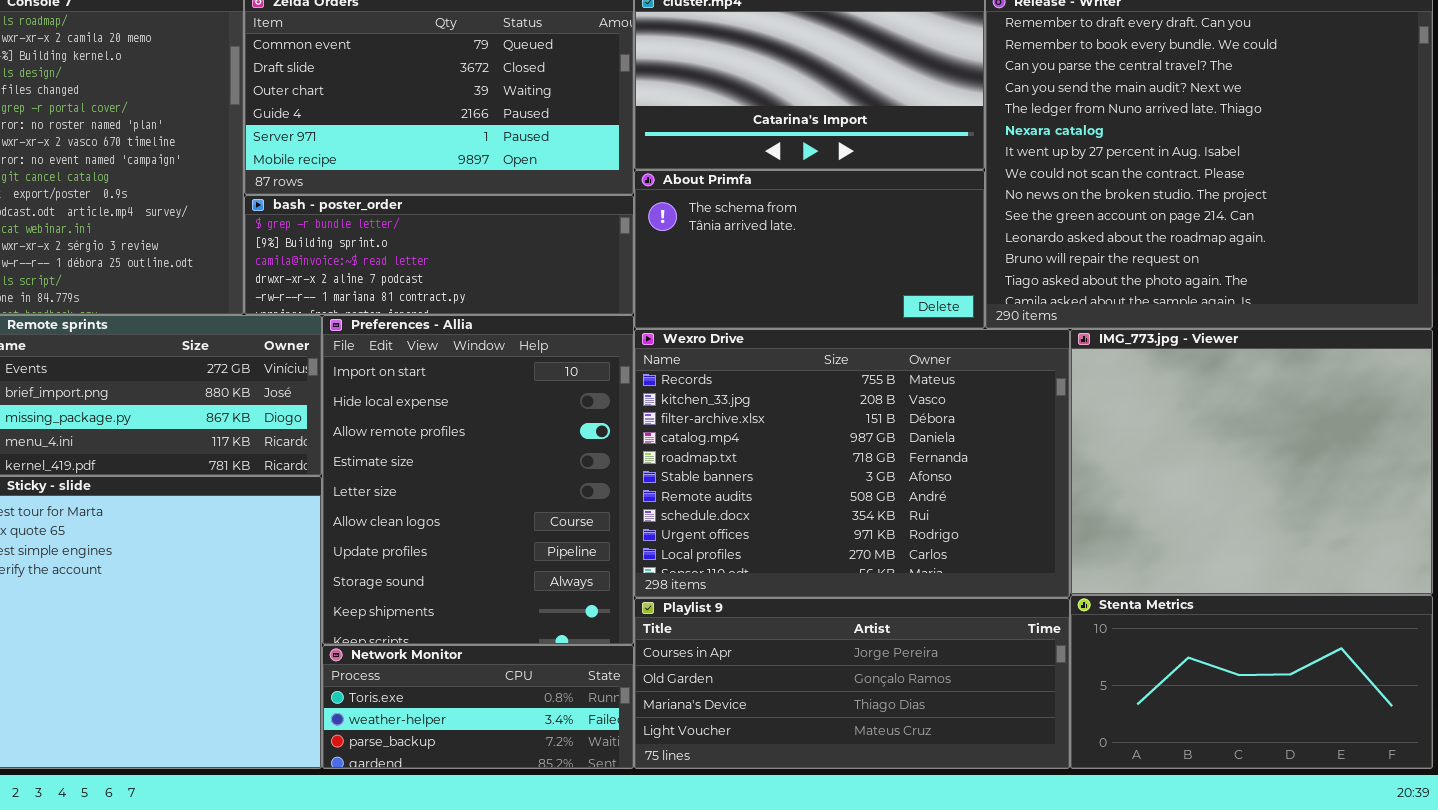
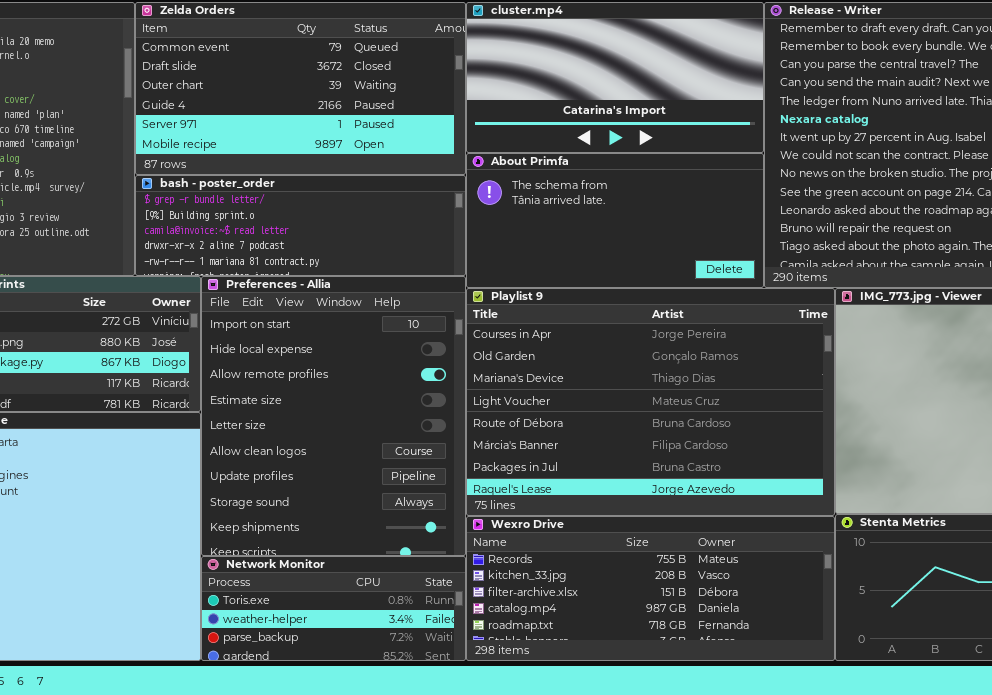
Wexro Drive: [634,329,1070,598] -> [466,516,835,661], moved, resized
Playlist 9: [634,598,1070,769] -> [466,288,835,516], moved, resized

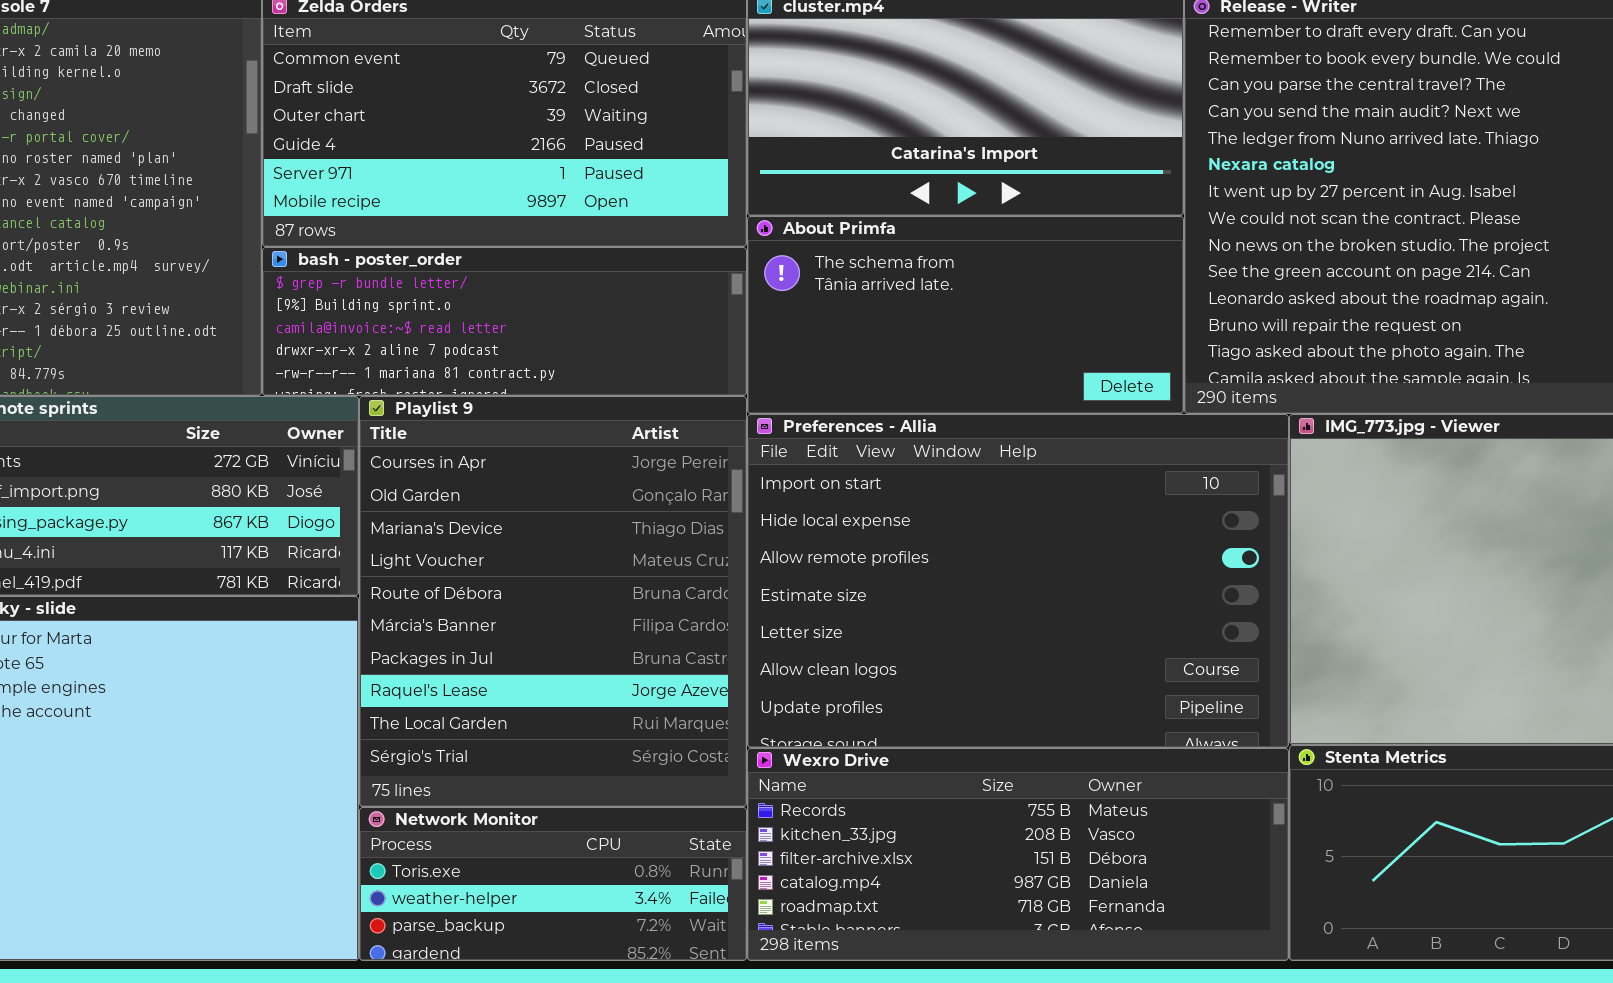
Preferences - Allia: [201,276,466,556] -> [747,414,1289,748], moved, resized
Playlist 9: [466,288,835,516] -> [359,396,747,807], moved, resized

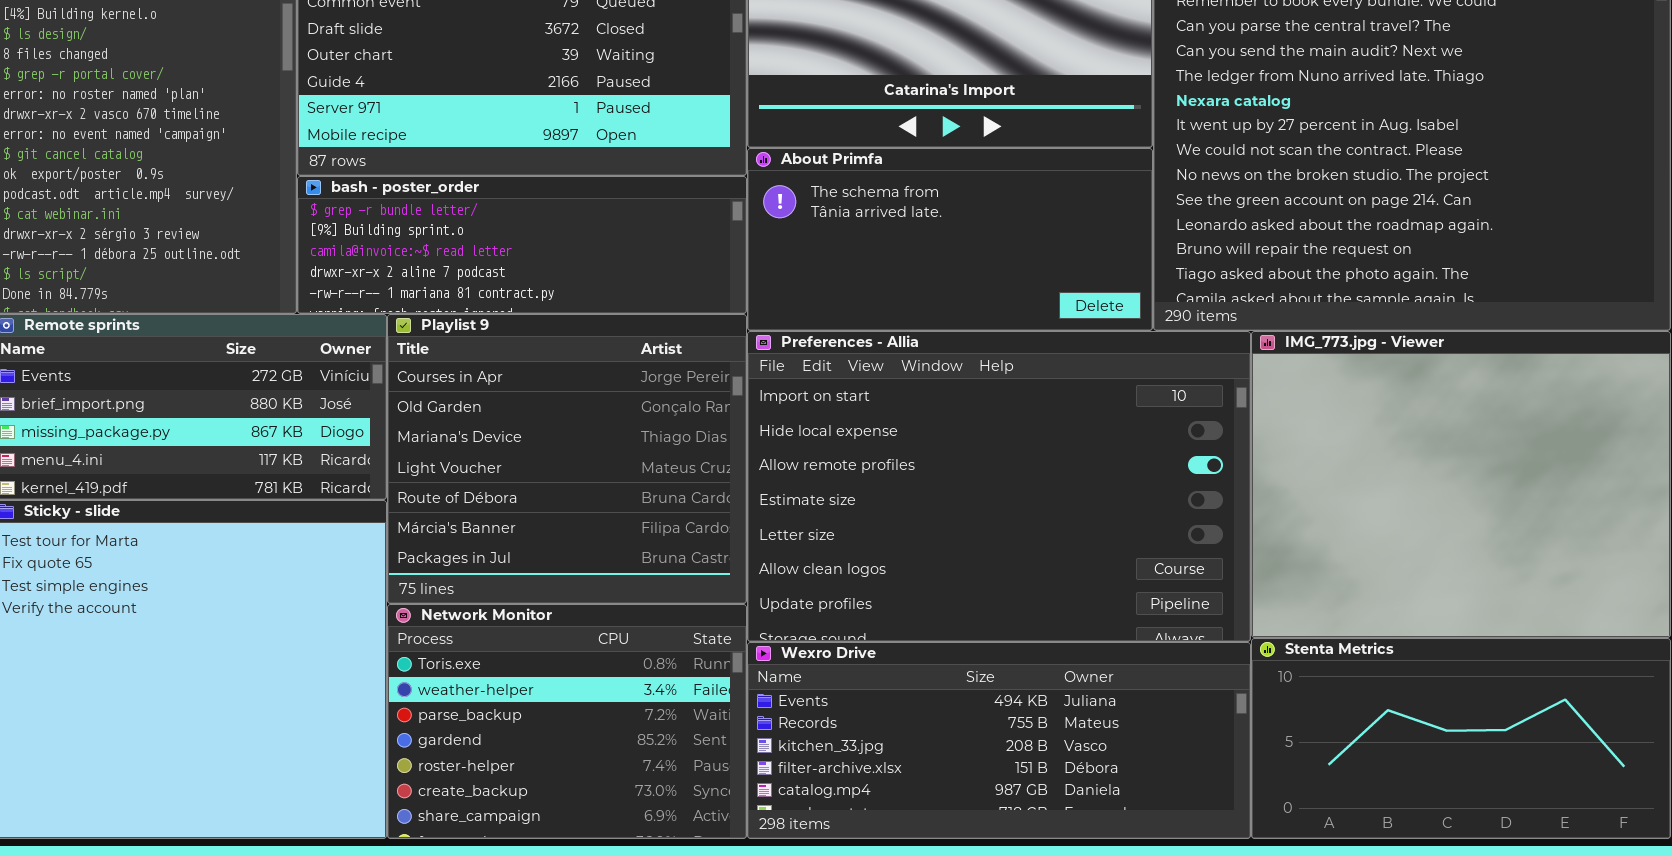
Playlist 9: [359,396,747,807] -> [387,314,747,604], resized
Wexro Drive: [747,748,1289,961] -> [747,642,1251,839], scrolled up 1 row
Network Monitor: [359,807,747,961] -> [387,604,747,839], resized

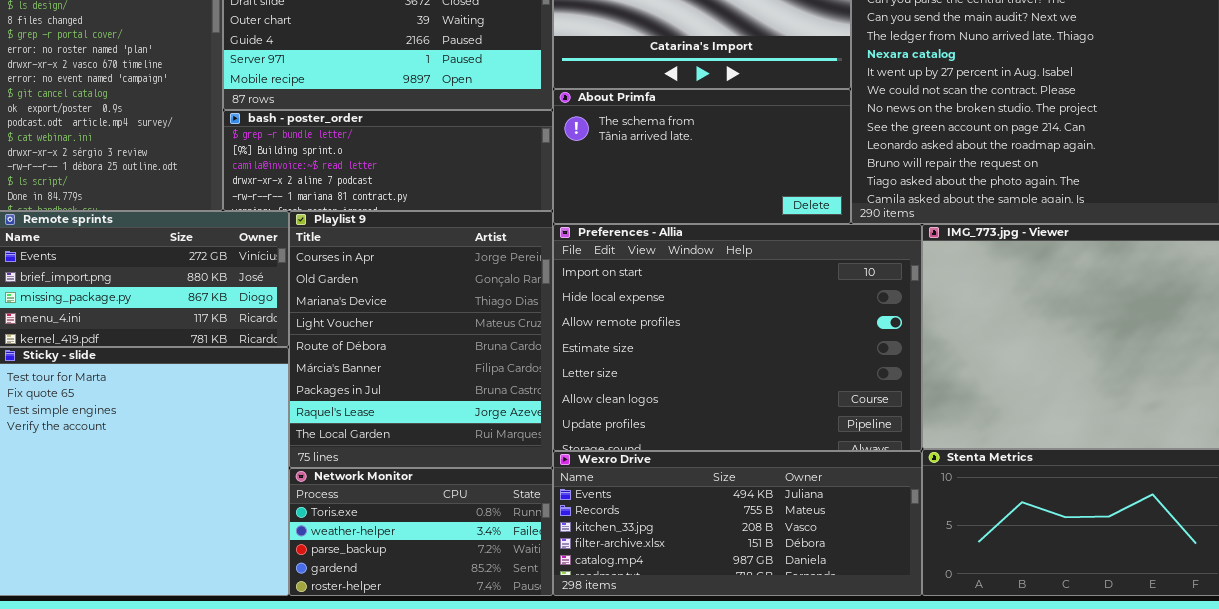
Playlist 9: [387,314,747,604] -> [289,211,553,468], resized
Network Monitor: [387,604,747,839] -> [289,468,553,596], resized

